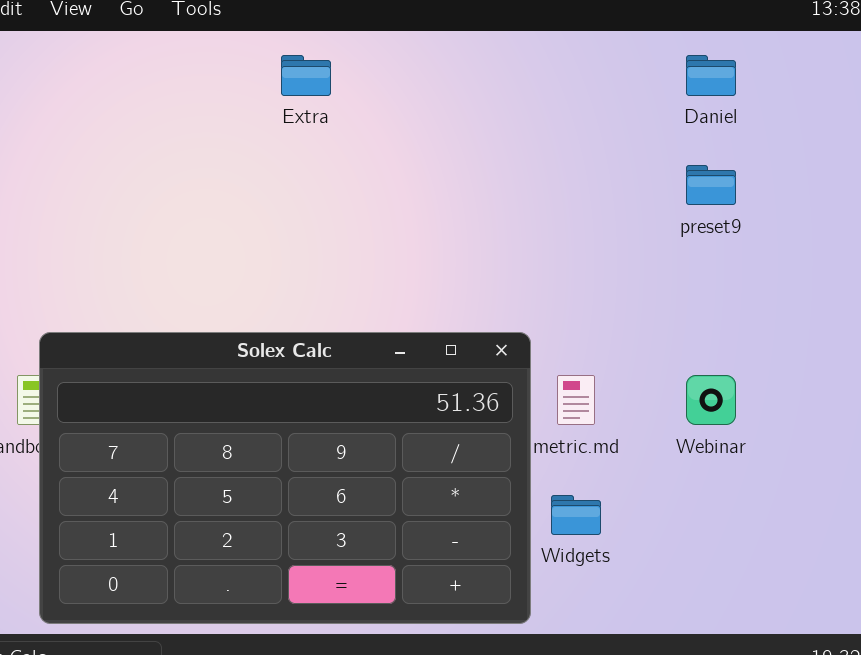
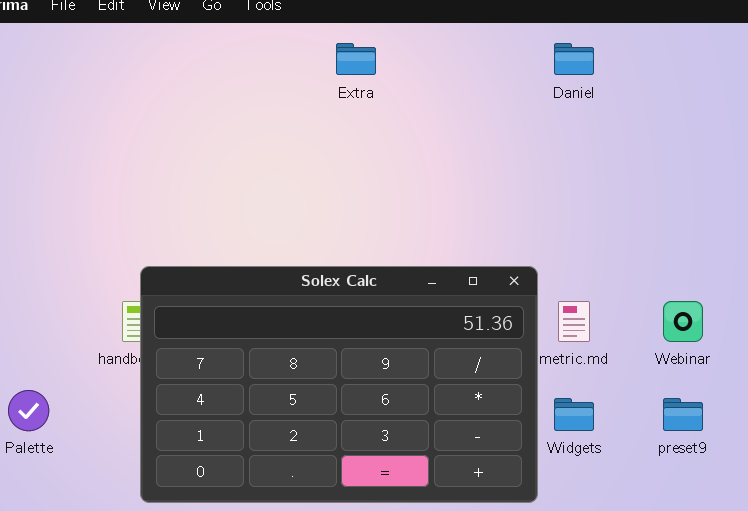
Daniel: [686,55,736,96] -> [554,43,594,75], moved
preset9: [686,165,736,205] -> [663,398,703,431], moved

